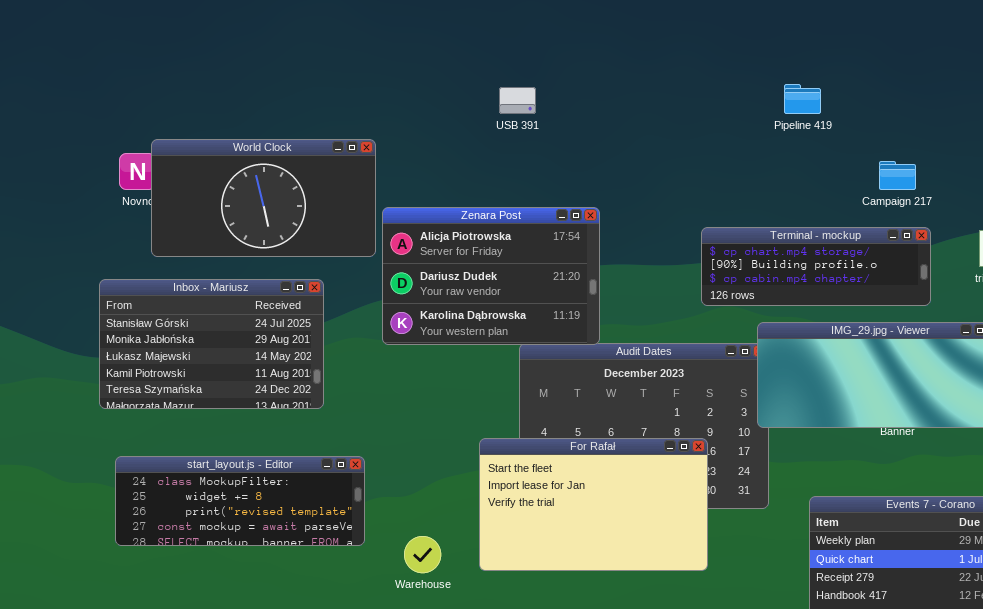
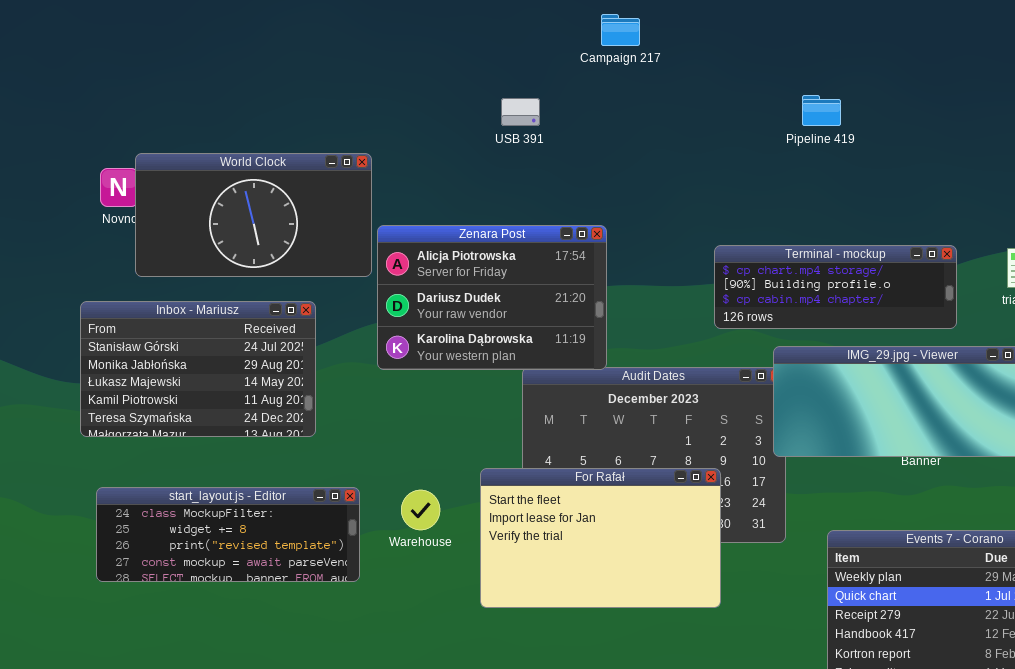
Campaign 217: [879,161,916,190] -> [601,14,640,46], moved
Warehouse: [404,536,441,573] -> [401,490,440,530], moved

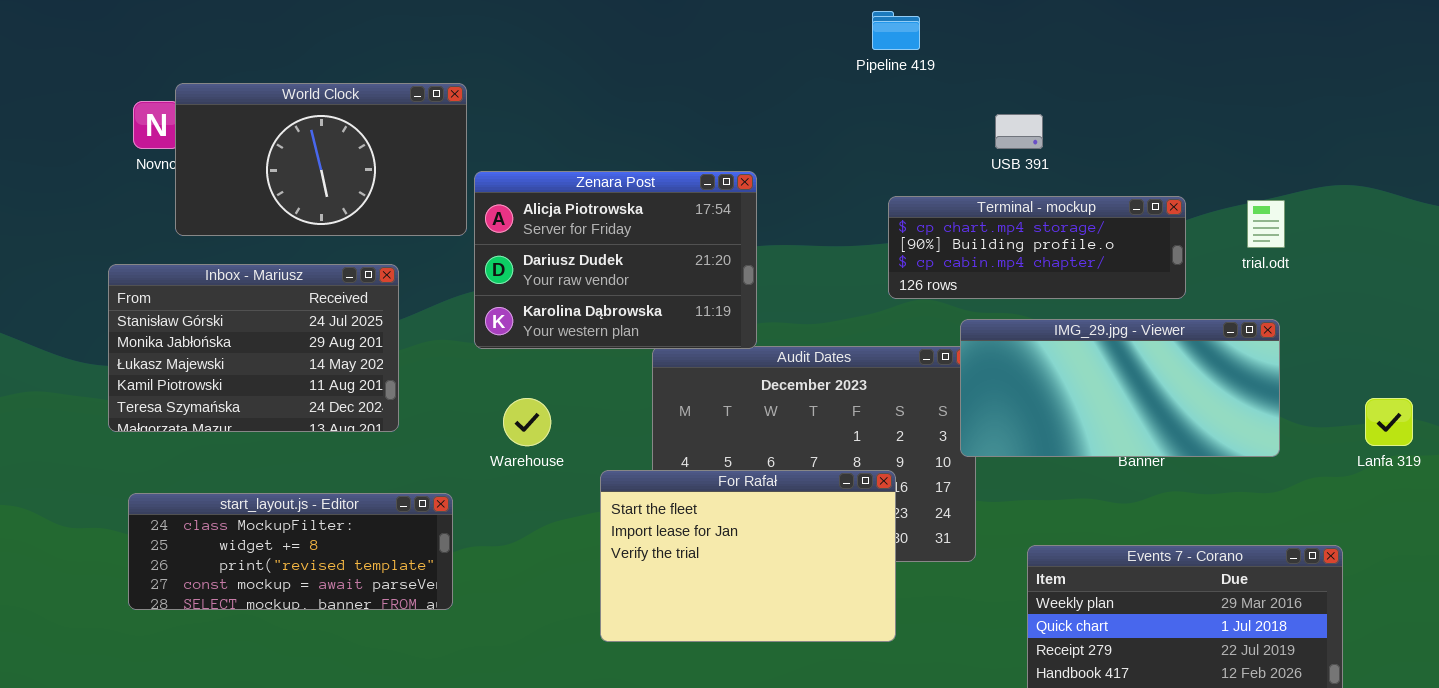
Pipeline 419: [802,95,841,126] -> [872,11,920,50], moved
USB 391: [501,98,540,126] -> [995,114,1043,149], moved
Warehouse: [401,490,440,530] -> [503,398,551,446], moved

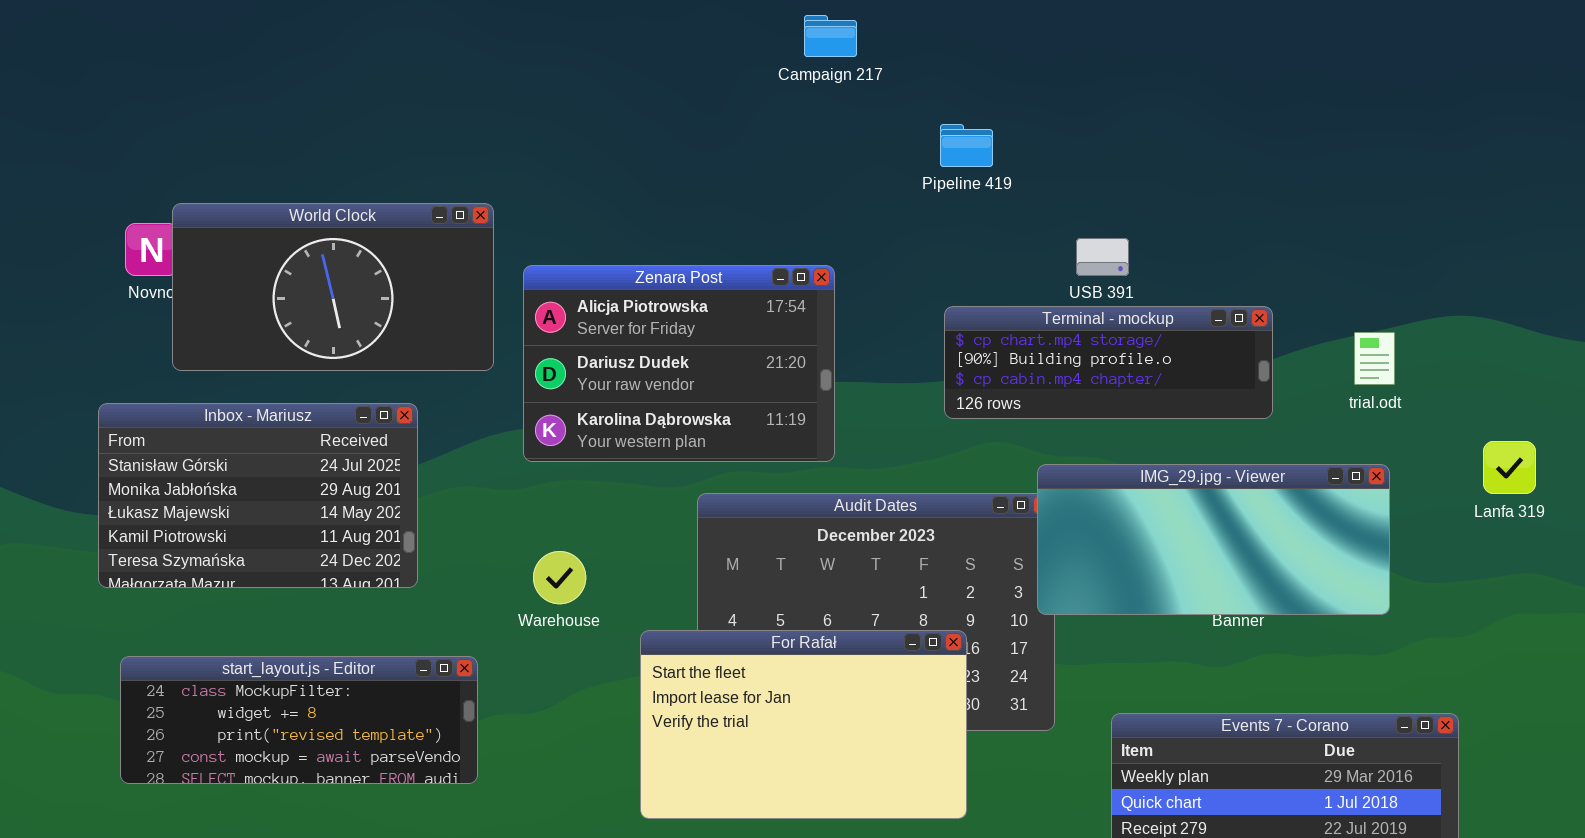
Zenara Post: [474,171,757,349] -> [523,265,835,462], moved
Terminal - mockup: [888,196,1186,299] -> [944,306,1273,419], moved
Lanfa 319: [1365,398,1413,446] -> [1483,441,1536,494], moved

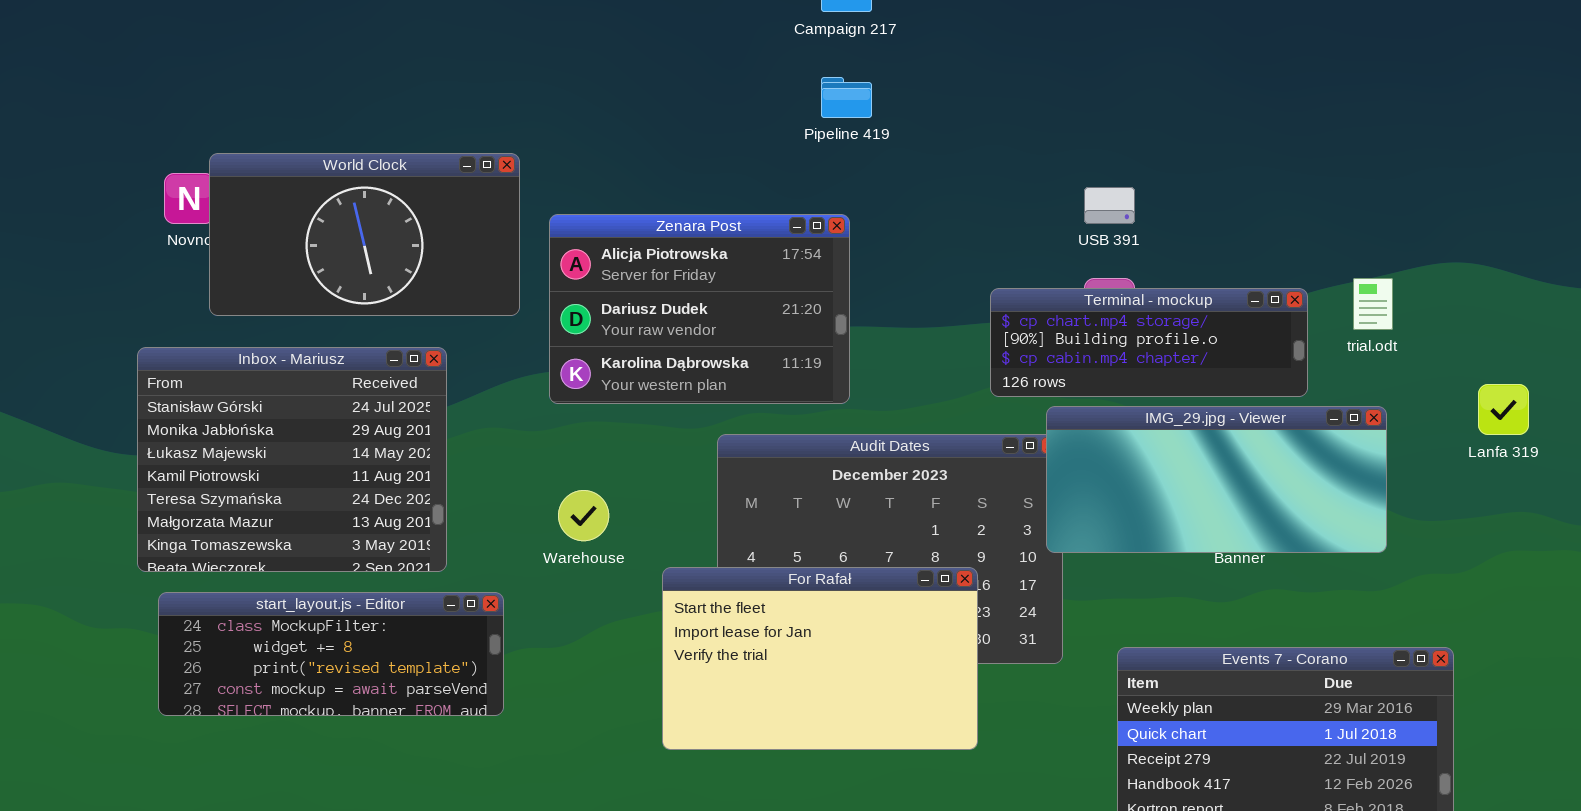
Pipeline 419: [940,124,993,167] -> [821,77,872,118], moved
Terminal - mockup: [944,306,1273,419] -> [990,288,1308,397], moved
Inbox - Mariusz: [98,403,418,588] -> [137,347,447,572], resized

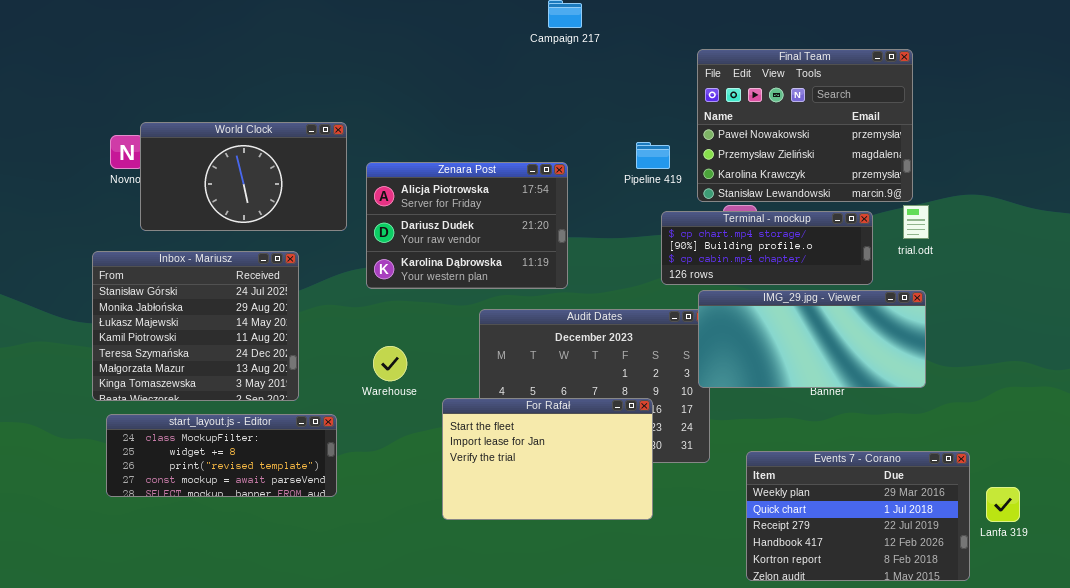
Final Team: none -> [697,49,913,202], opened
Pipeline 419: [821,77,872,118] -> [636,142,670,169], moved
Lanfa 319: [1478,384,1529,435] -> [986,487,1020,522], moved

